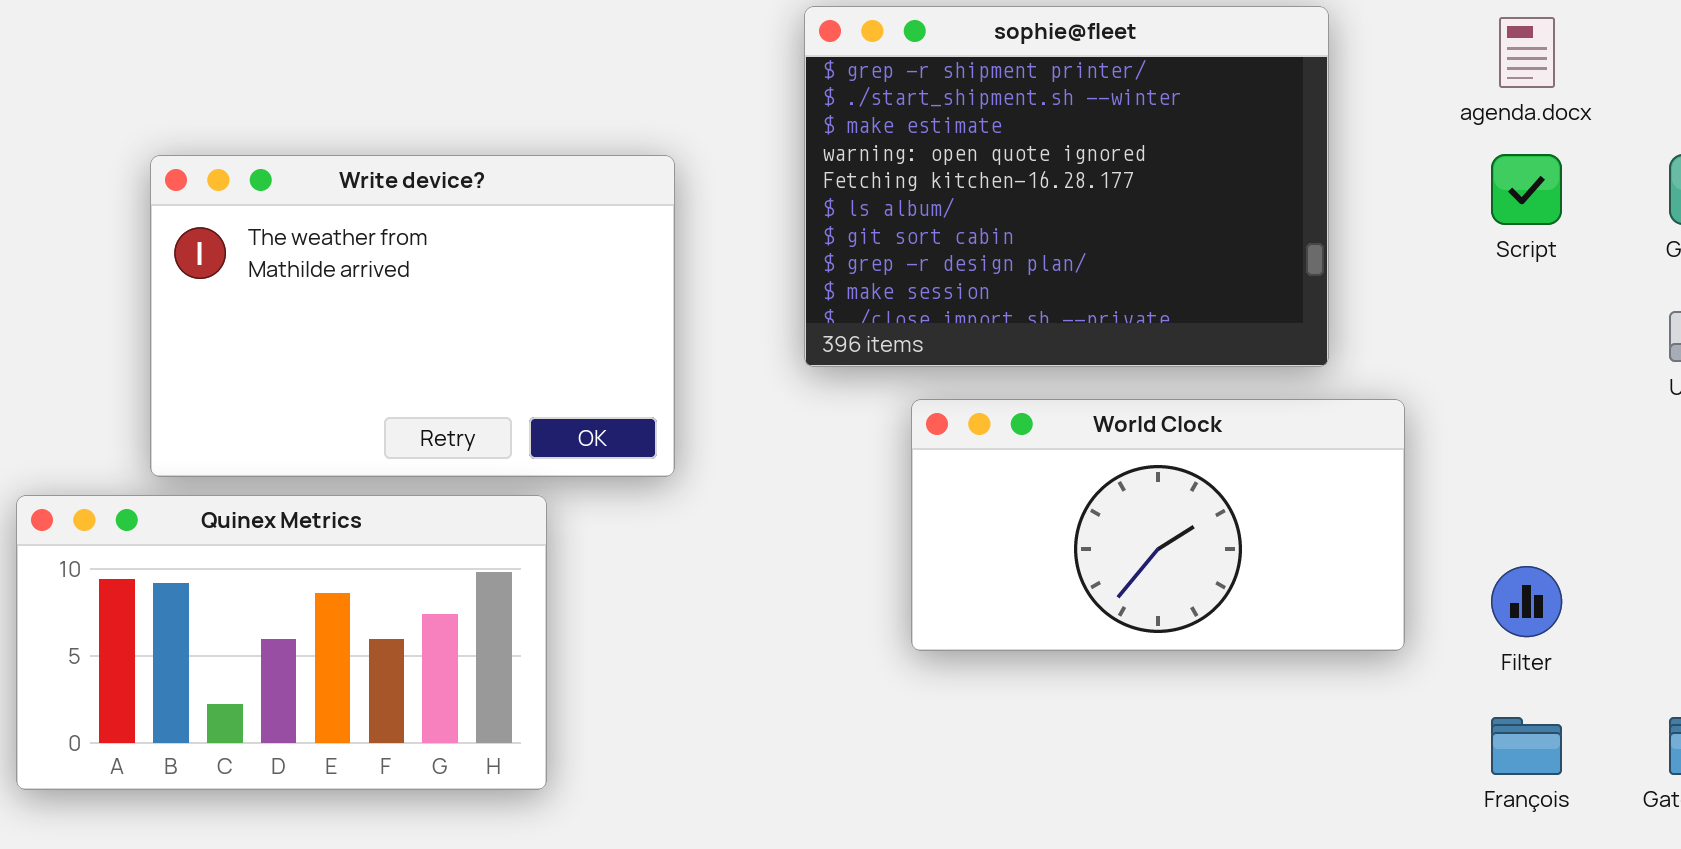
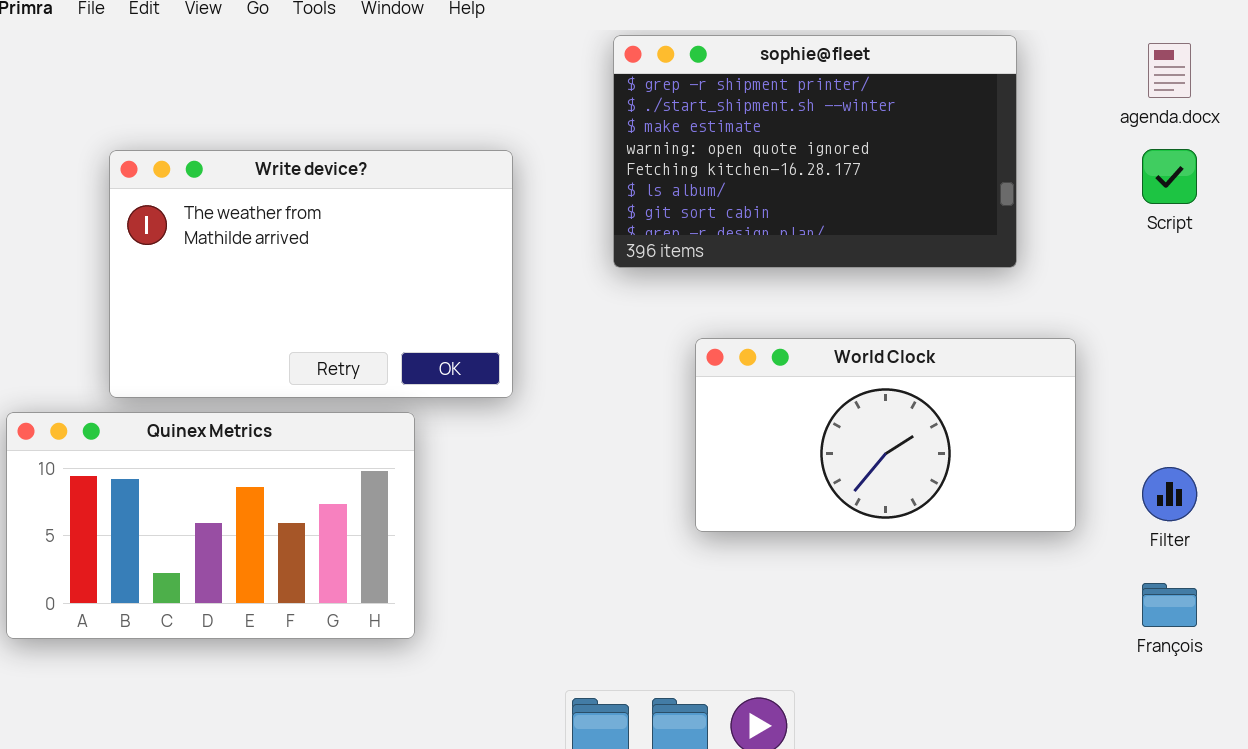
sophie@fleet: [804,6,1329,367] -> [613,35,1017,268], resized

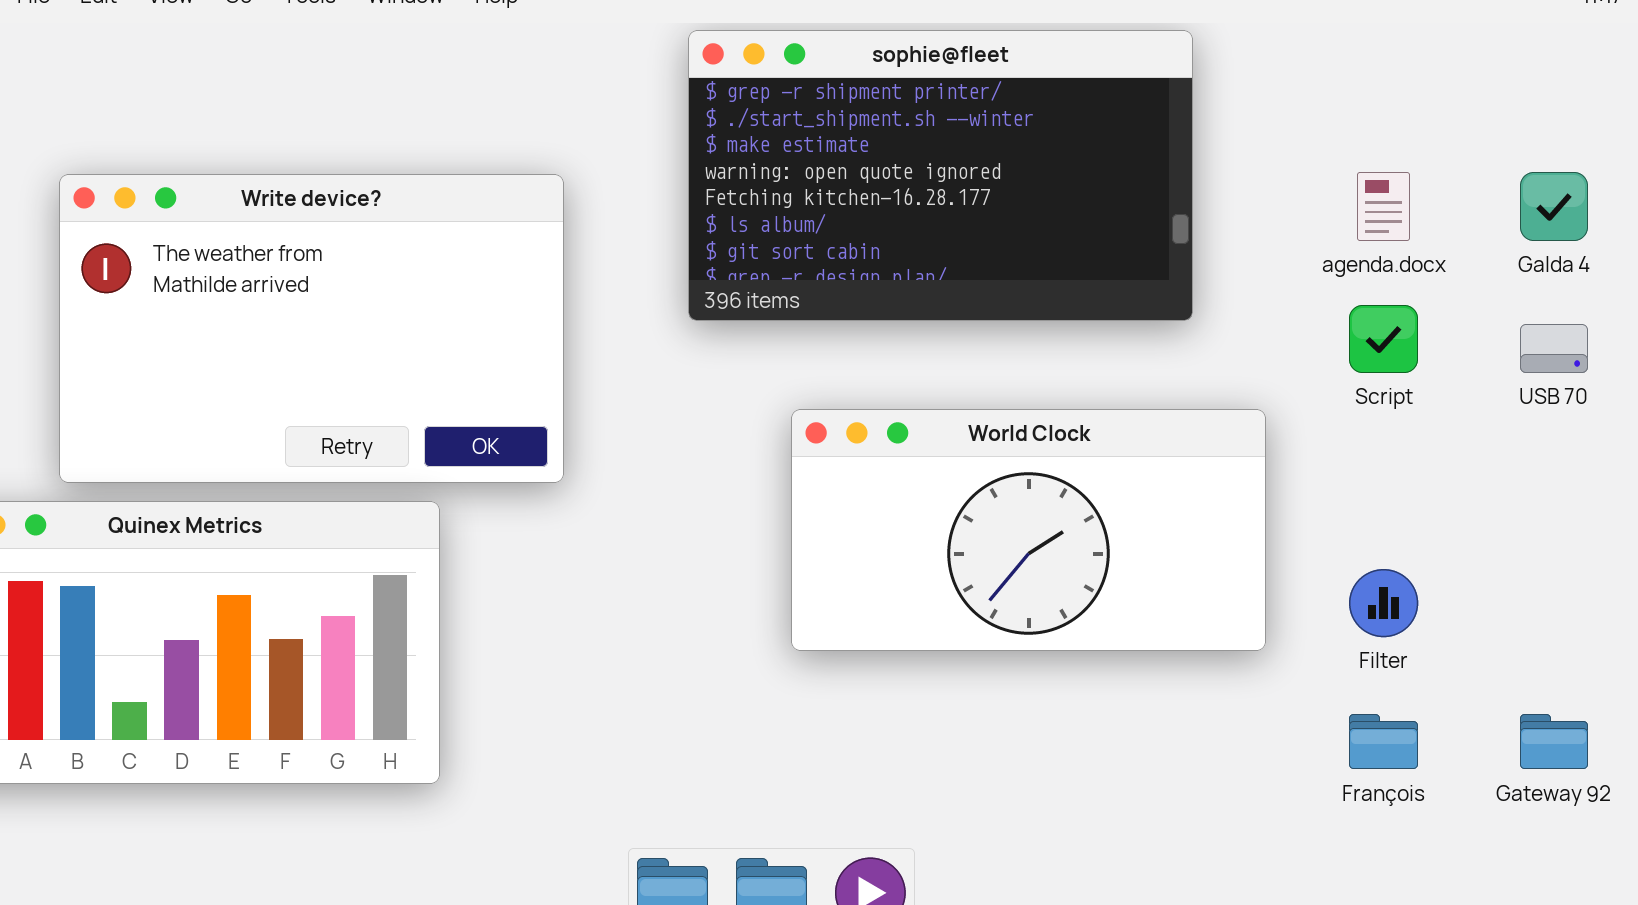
agenda.docx: [1148,43,1191,98] -> [1357,172,1410,241], moved
Script: [1142,149,1197,204] -> [1349,305,1418,373], moved

